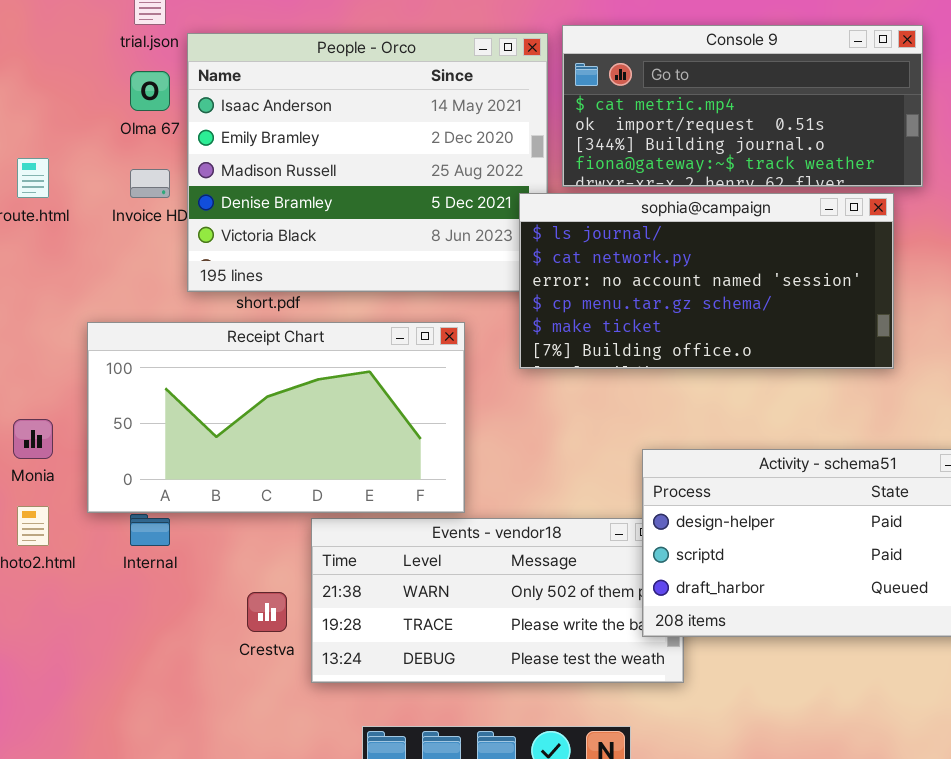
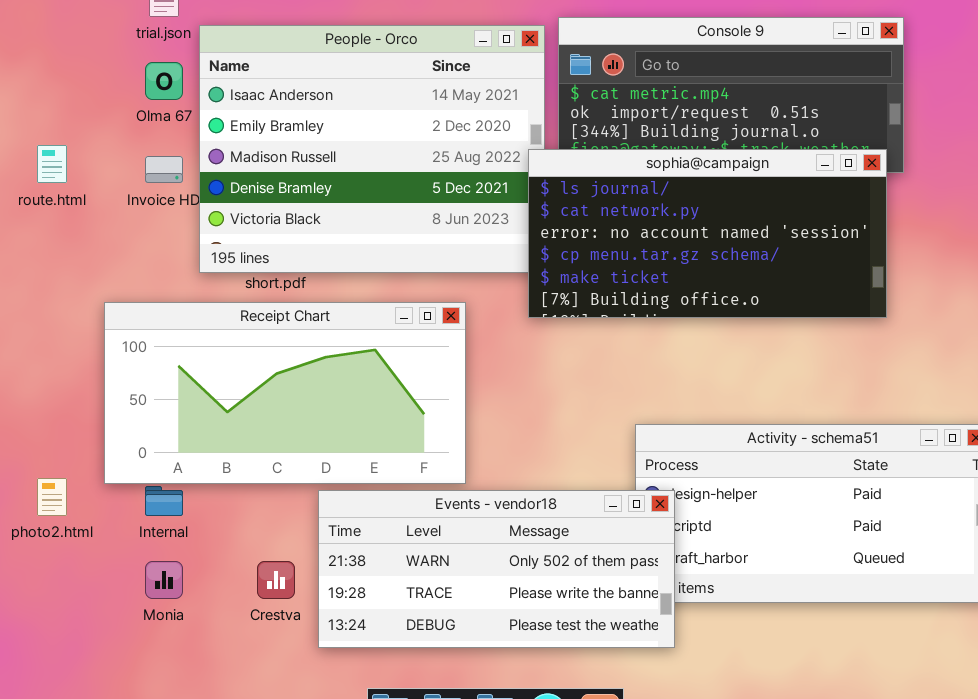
sophia@campaign: [519,193,894,369] -> [528,149,887,318], moved
Monia: [13,419,53,459] -> [145,561,183,599], moved
Events - vendor18: [311,518,684,683] -> [318,490,675,648], raised

